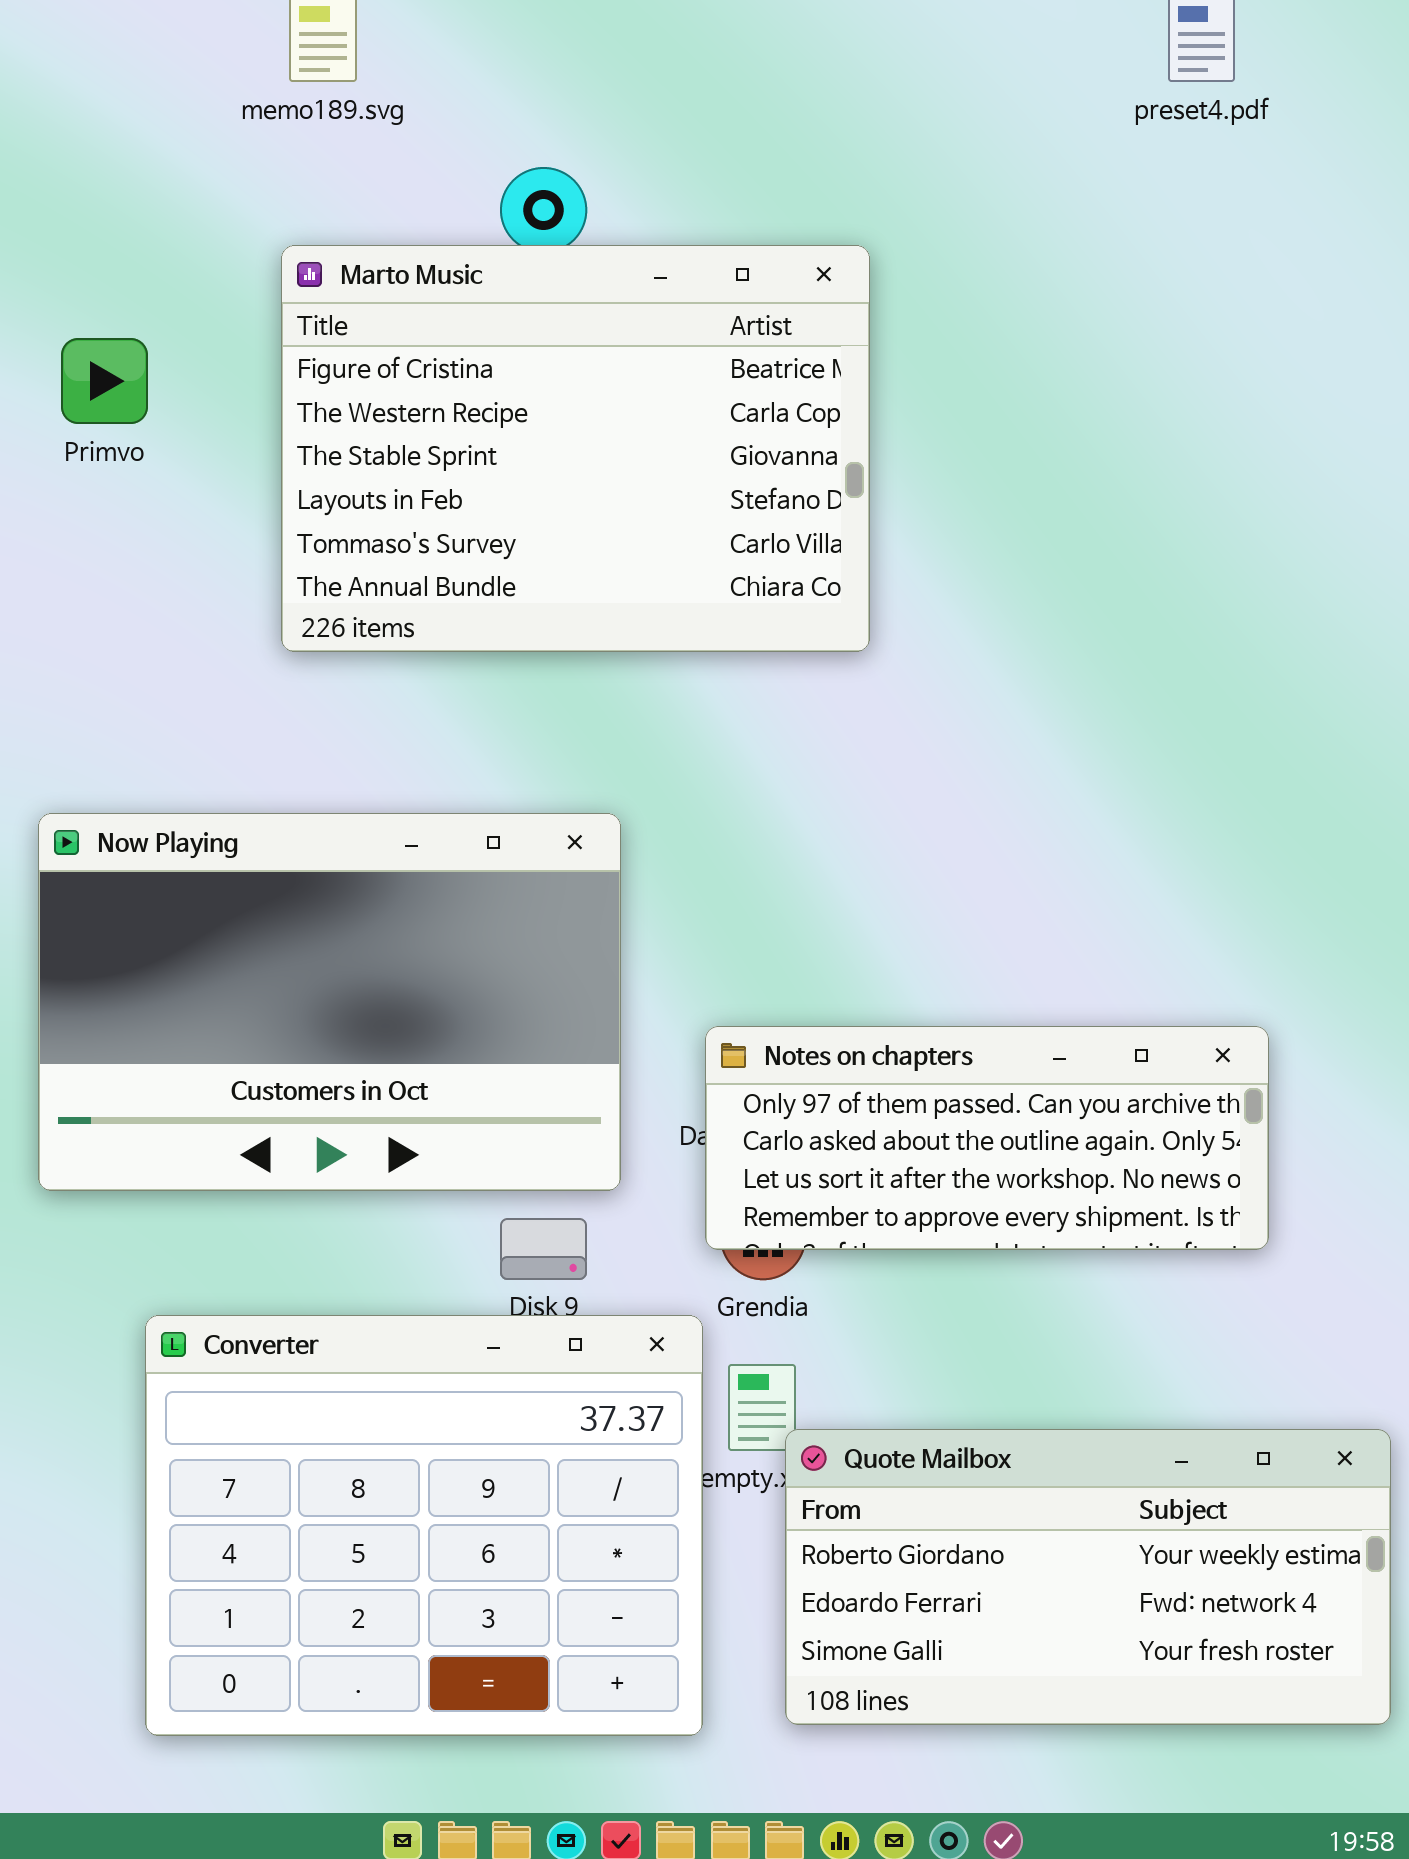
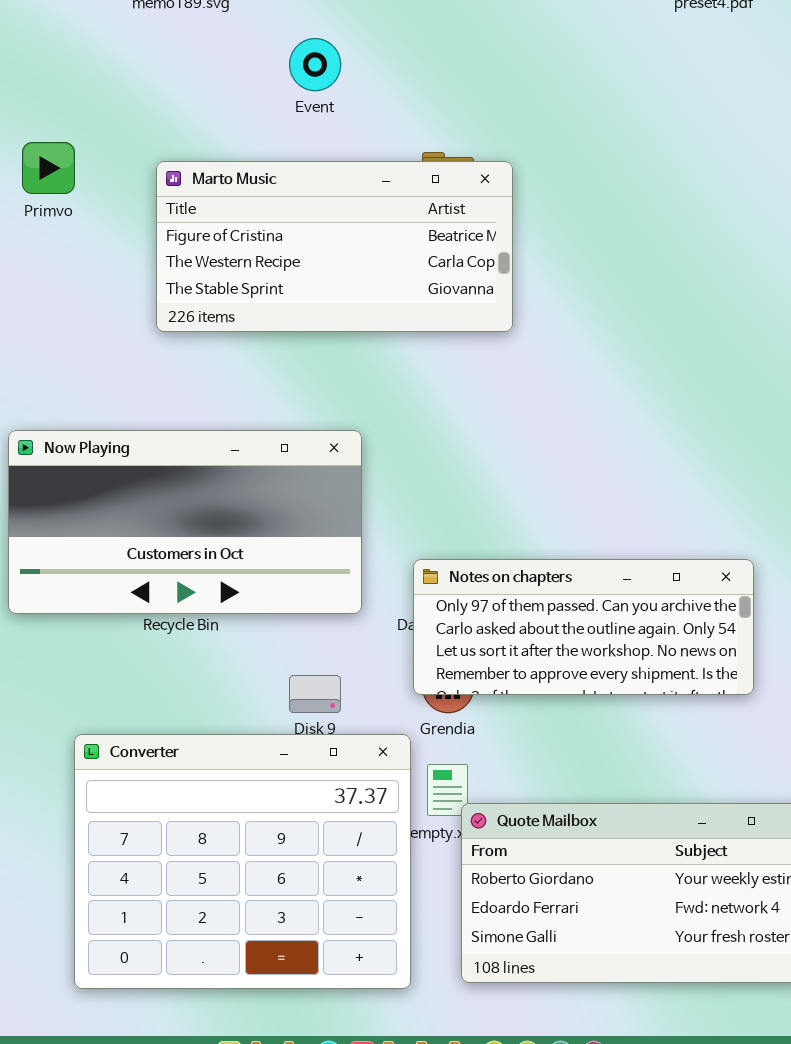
Marto Music: [281,245,870,652] -> [156,161,513,332], resized
Now Playing: [38,813,621,1191] -> [8,430,362,614], resized

